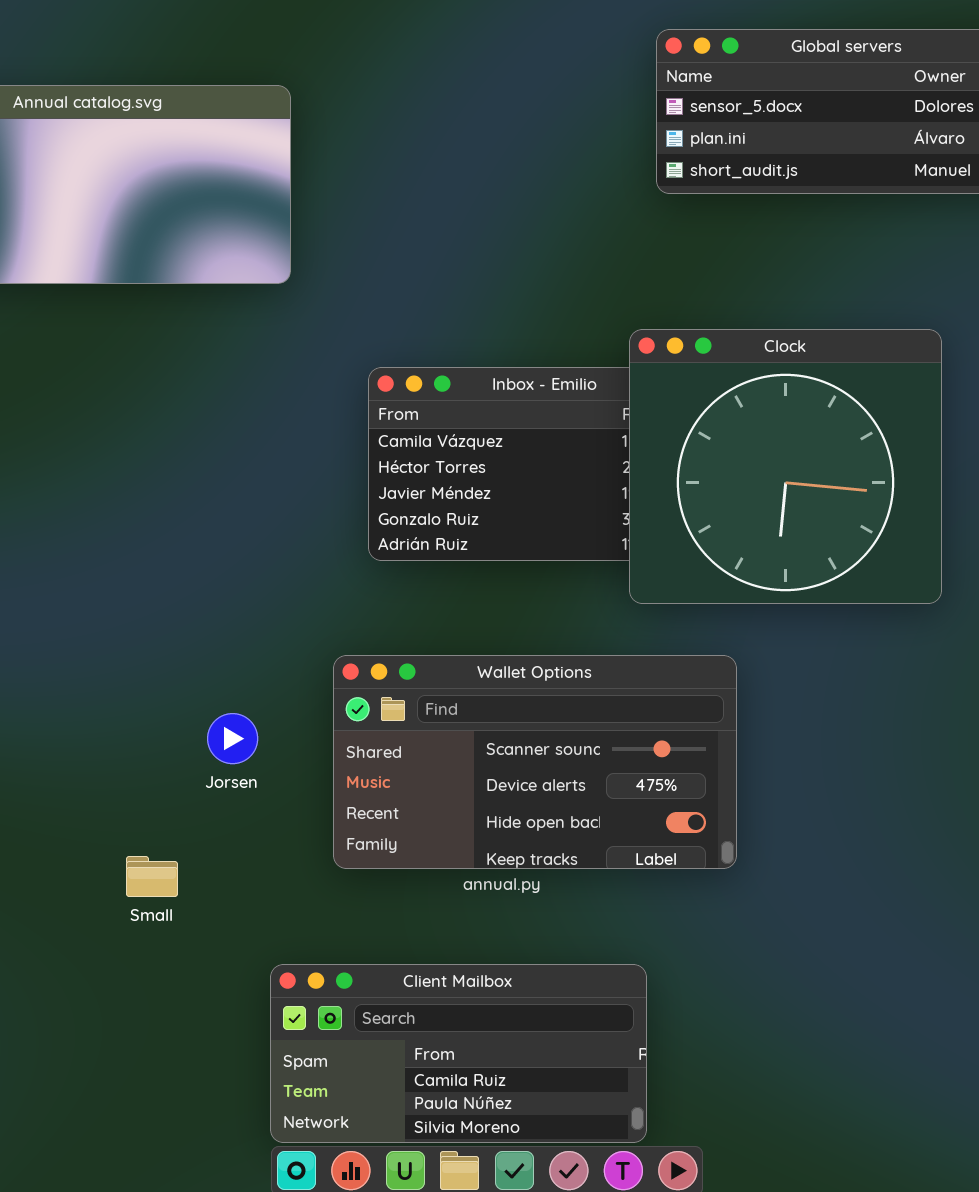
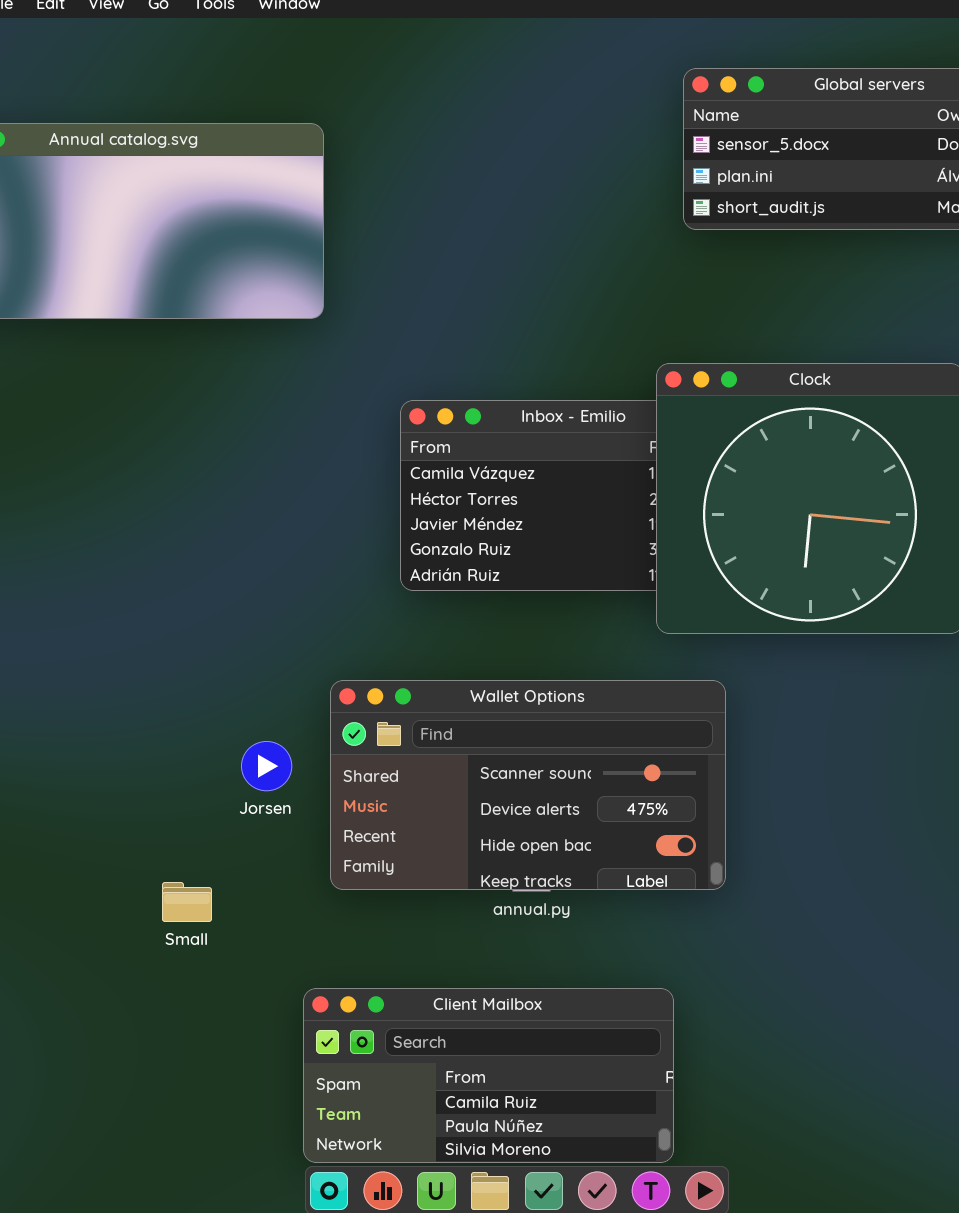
Wallet Options: [333,655,737,869] -> [330,680,726,890], moved

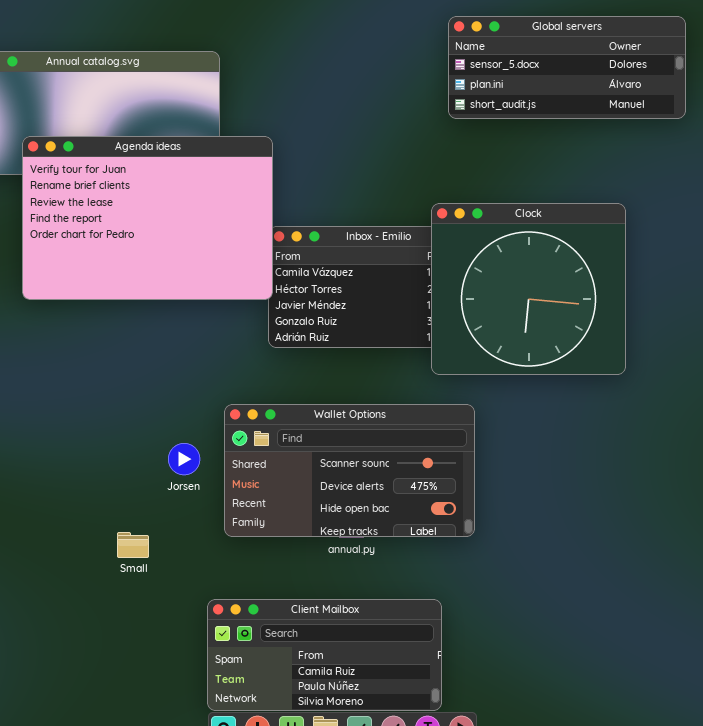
Agenda ideas: none -> [22,136,273,300], opened

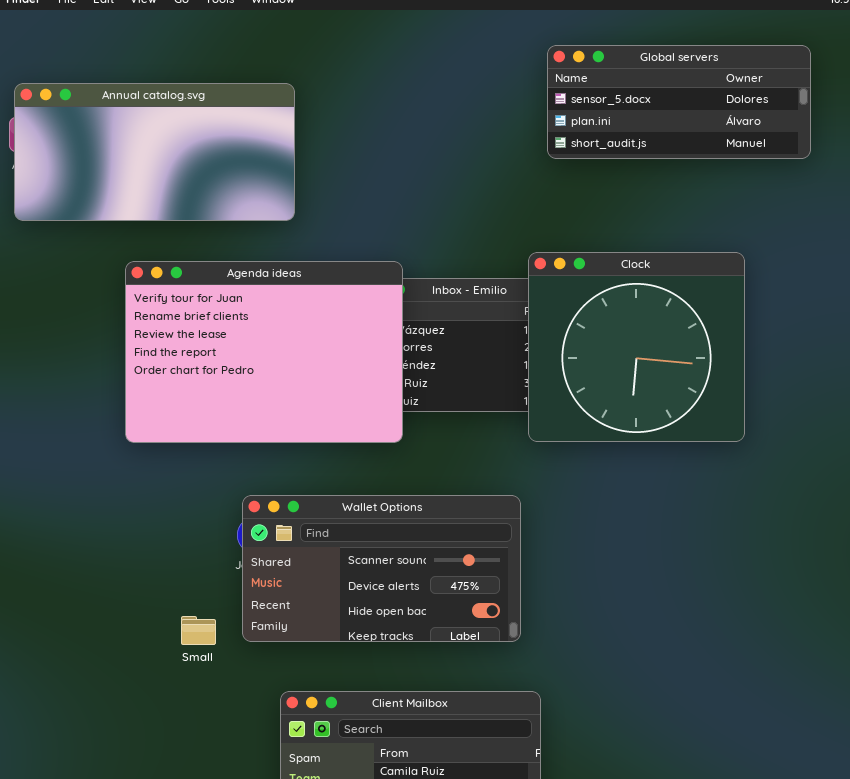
Agenda ideas: [22,136,273,300] -> [125,261,403,443], moved
Wallet Options: [224,404,475,537] -> [242,495,521,642], moved

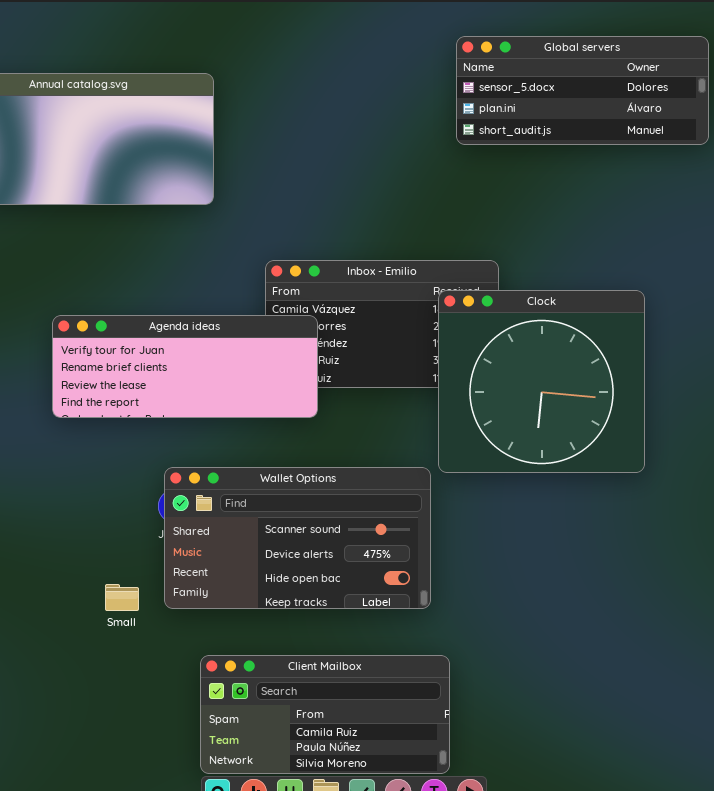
Clock: [528,252,745,442] -> [438,290,645,473], moved
Agenda ideas: [125,261,403,443] -> [52,315,318,418], resized

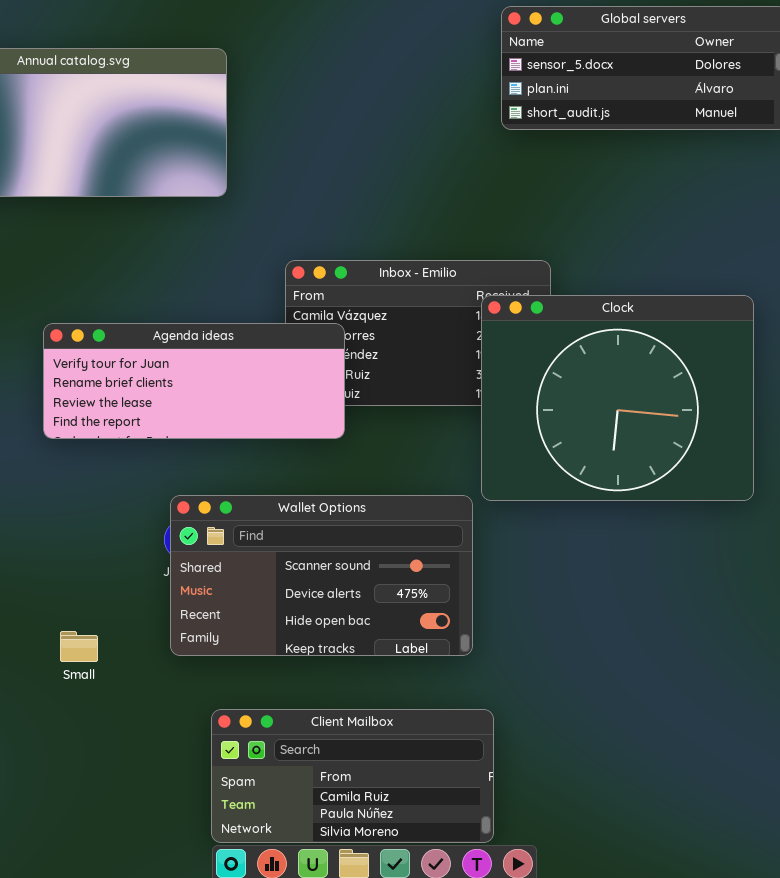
Clock: [438,290,645,473] -> [481,295,754,501], resized
Small: [105,584,139,611] -> [60,631,98,662], moved

